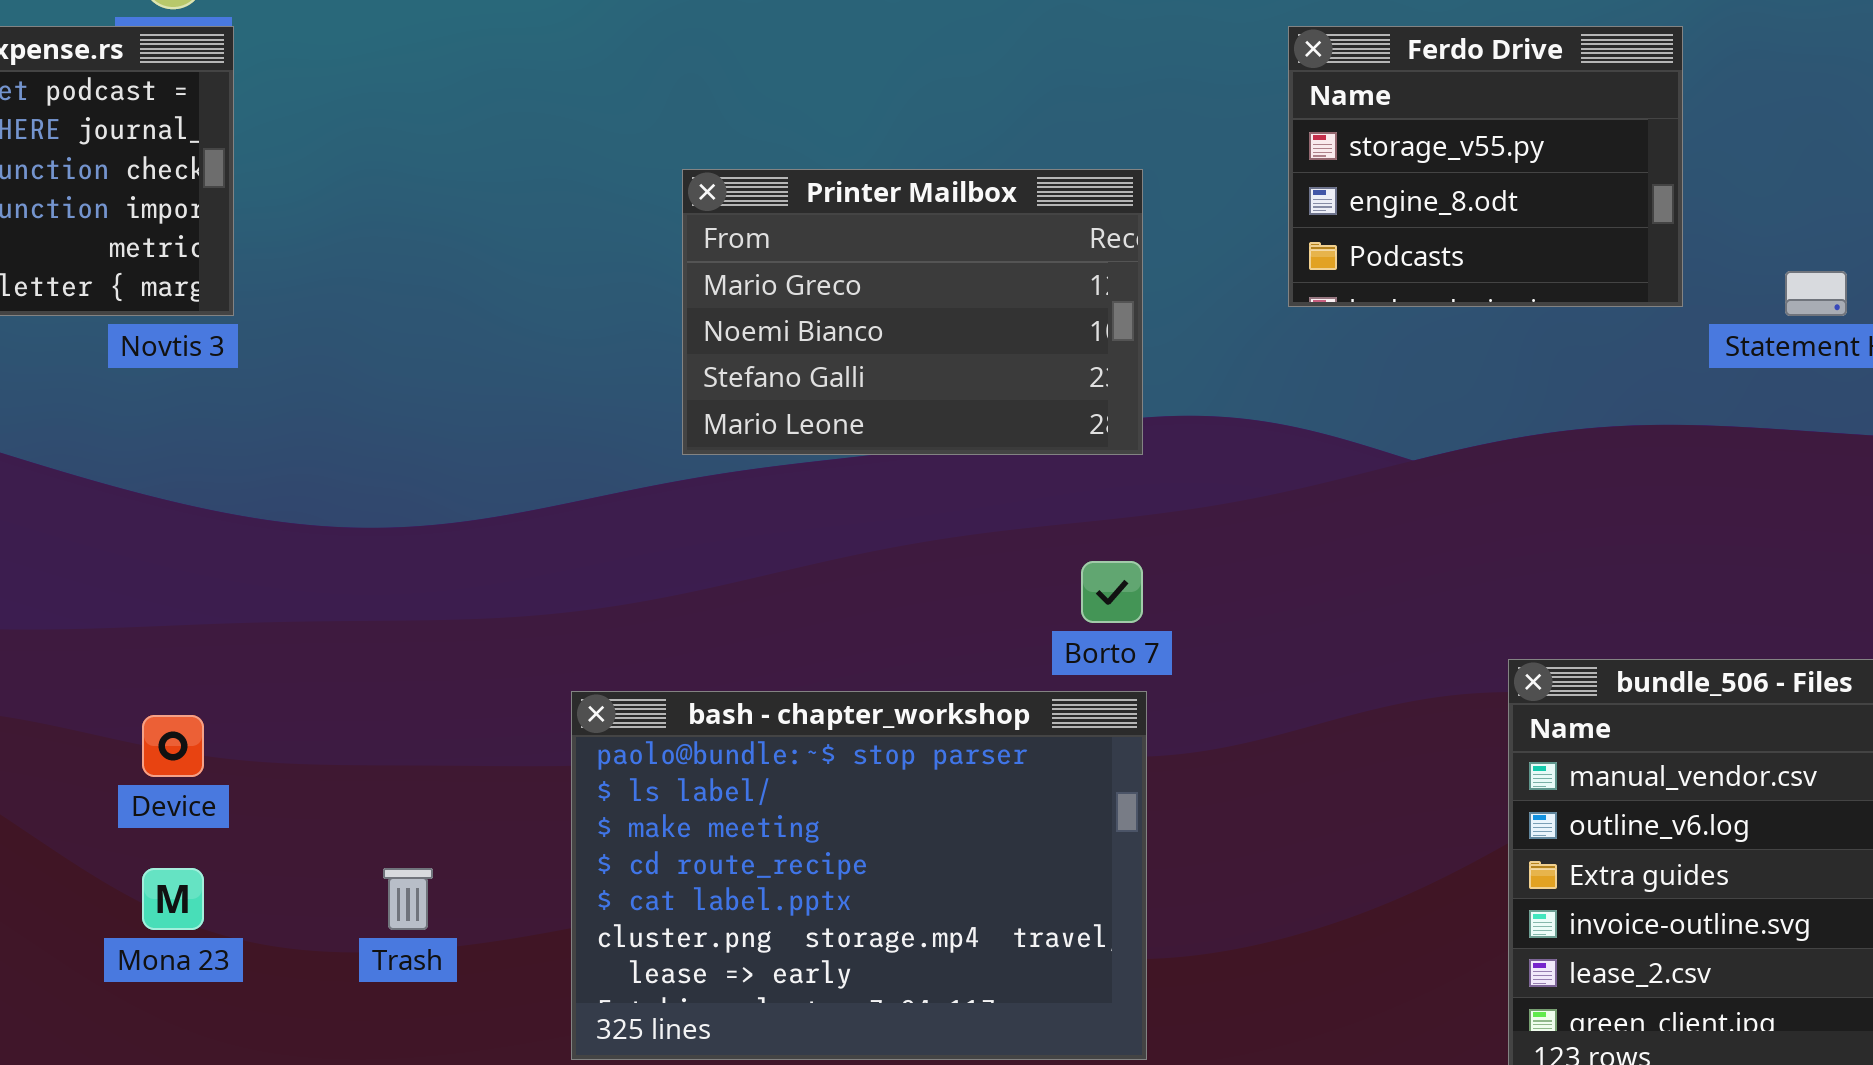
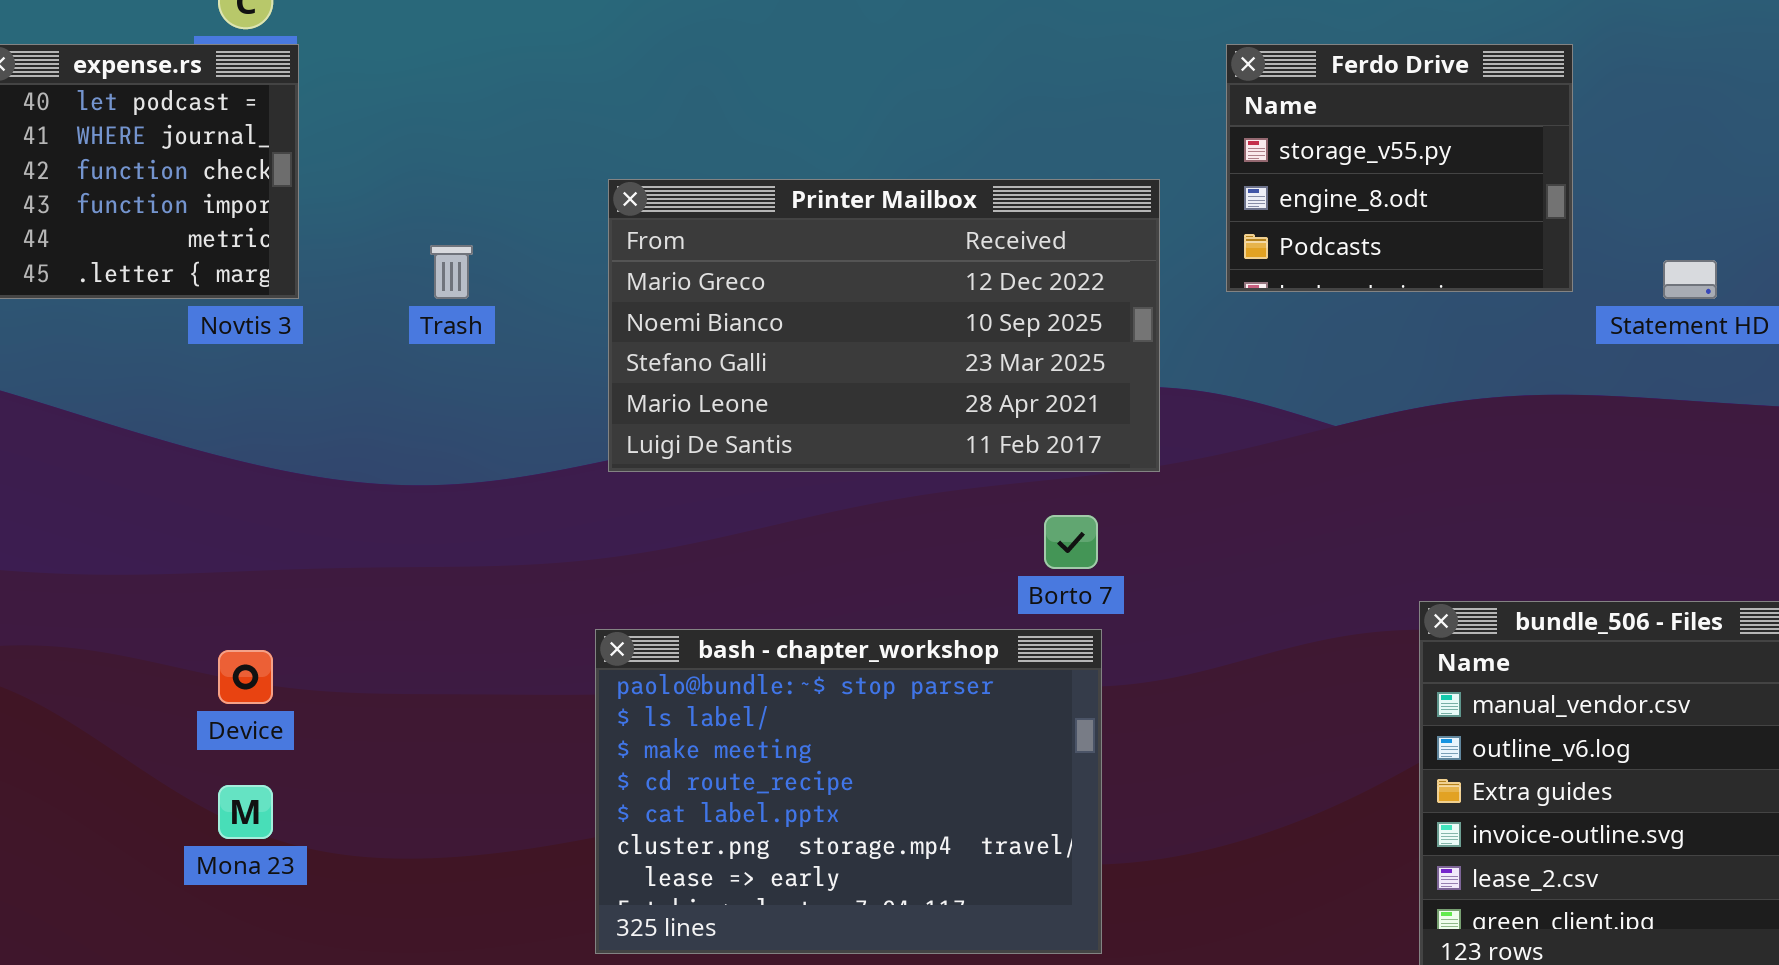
Printer Mailbox: [682,169,1143,455] -> [608,179,1160,472], moved, resized
Trash: [383,868,433,930] -> [430,245,473,299], moved

